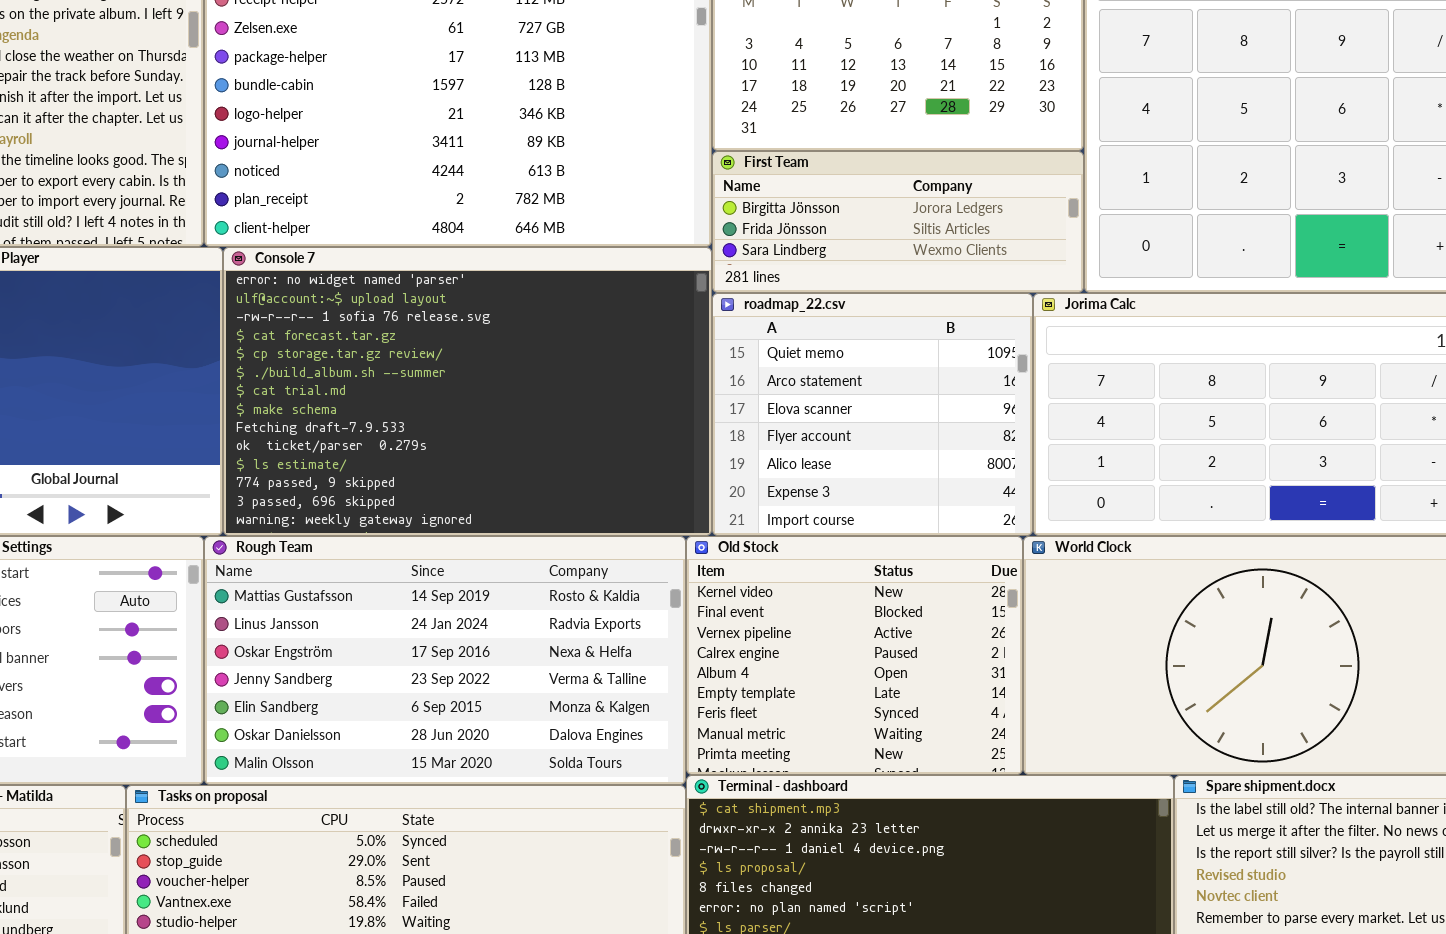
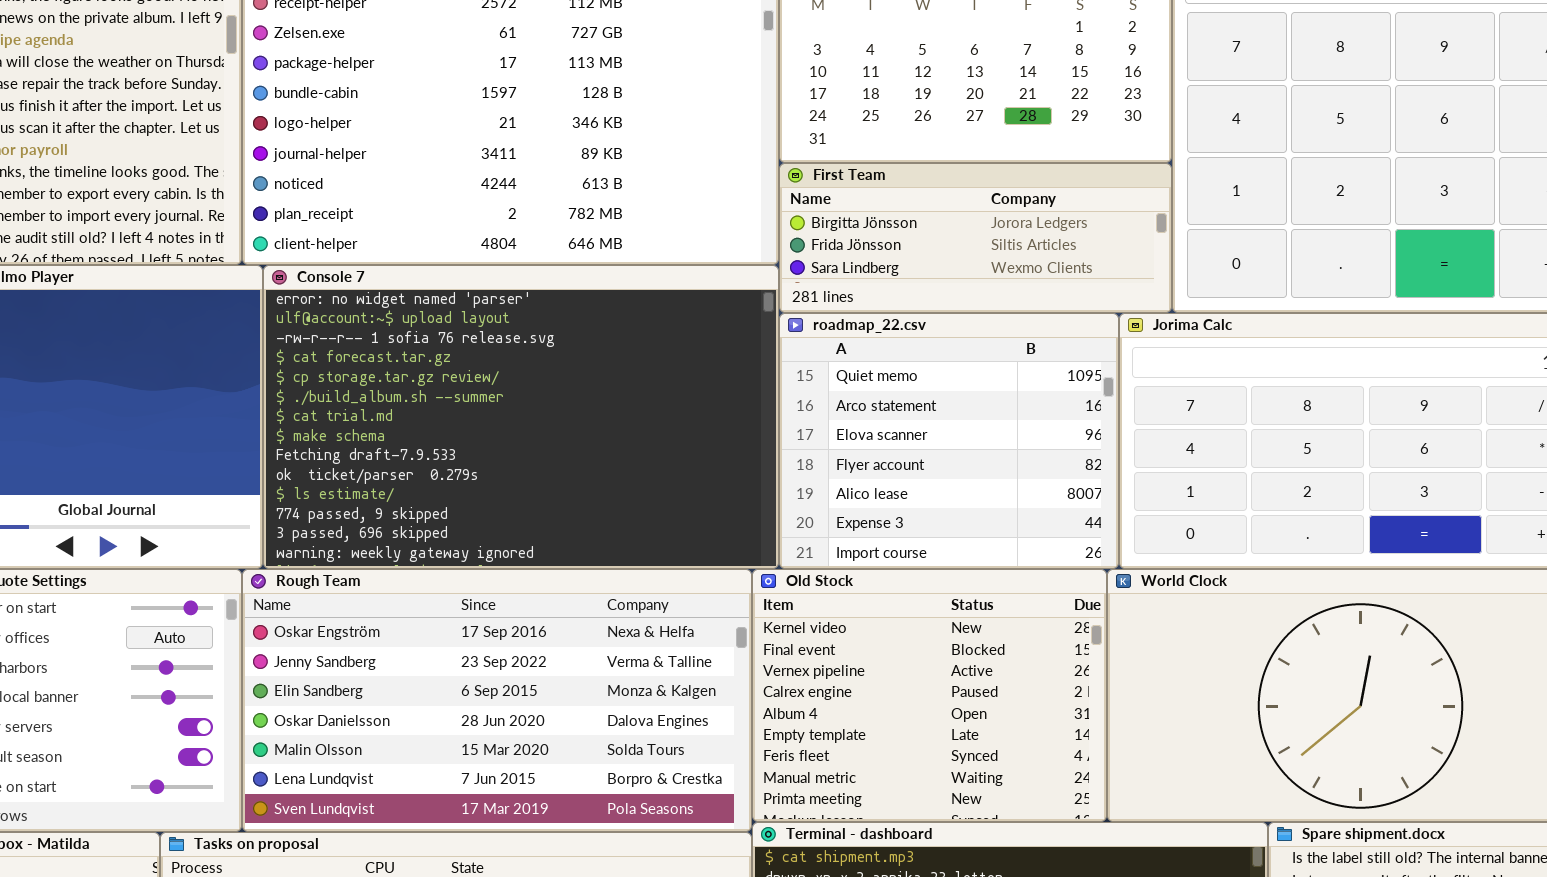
Rough Team: [204,536,686,785] -> [242,569,752,832], scrolled down 2 rows

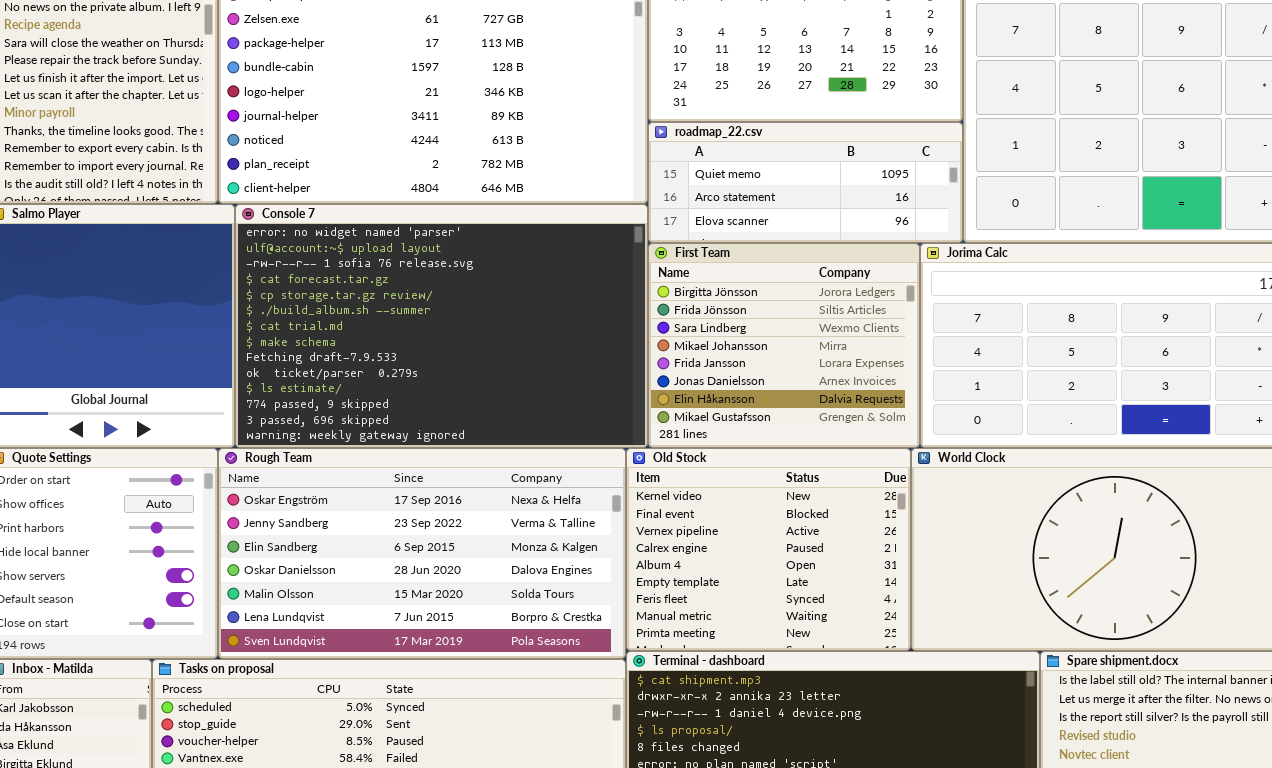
First Team: [779,163,1172,313] -> [648,243,920,448], moved, resized
roadmap_22.csv: [779,313,1119,569] -> [648,122,963,243], moved, resized

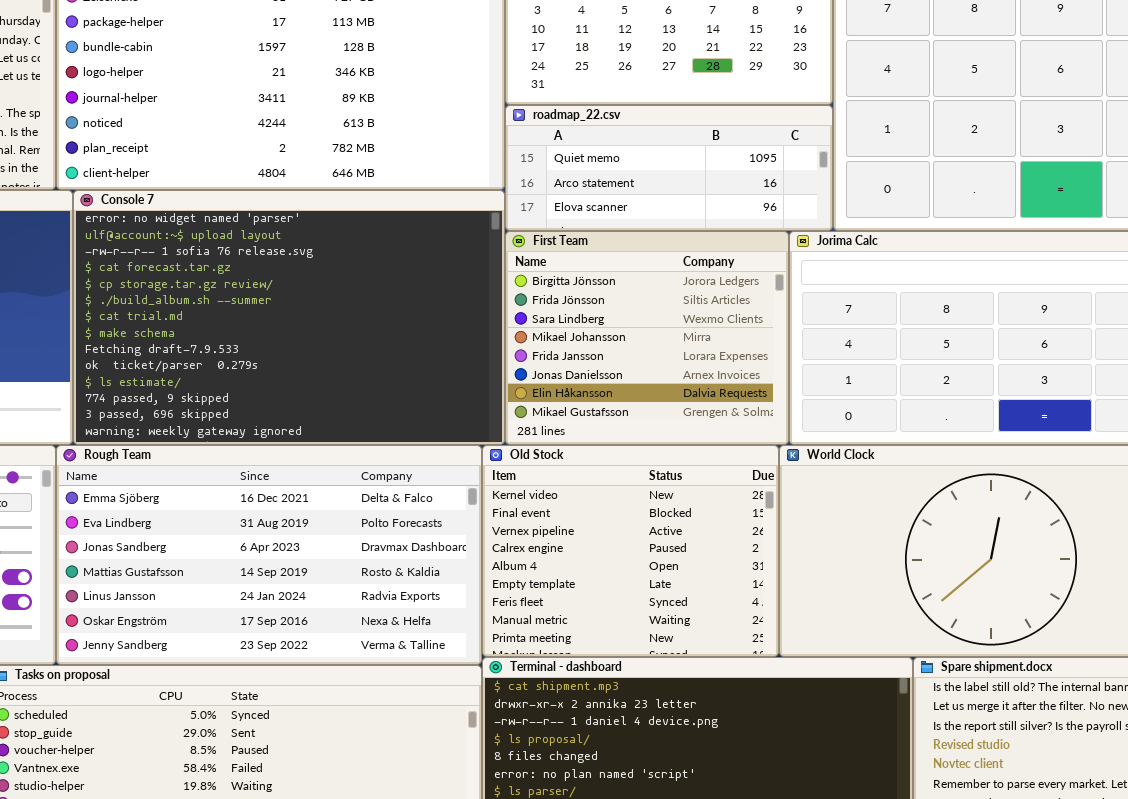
Rough Team: [218,448,626,659] -> [56,445,482,665], scrolled up 5 rows

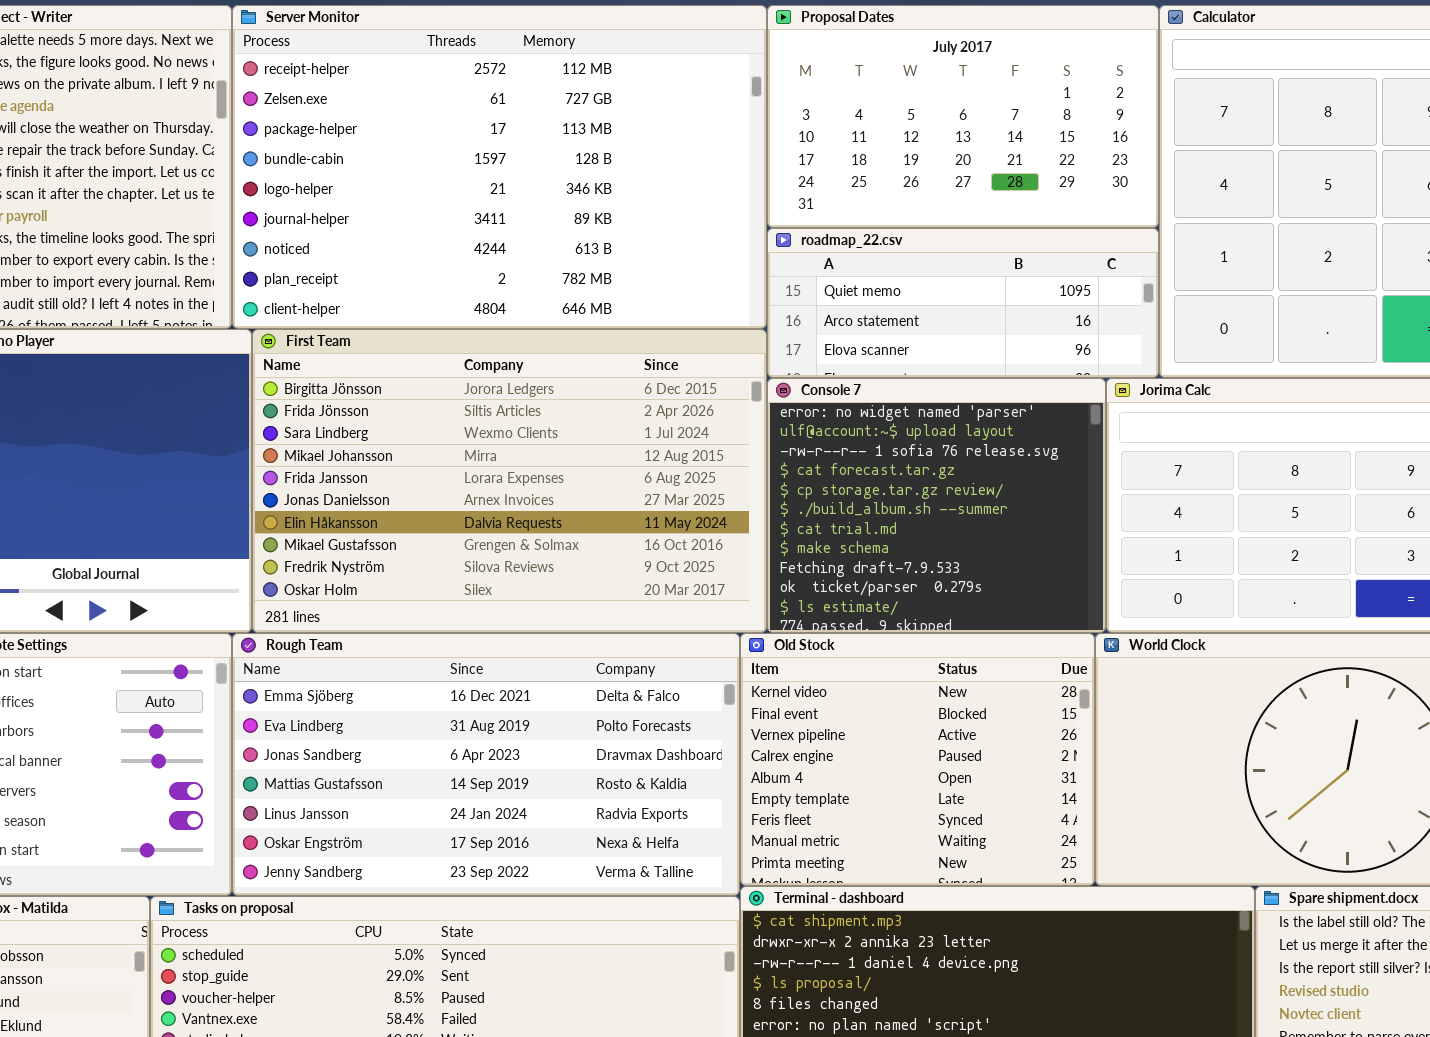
Console 7: [73,190,505,445] -> [767,378,1106,633], moved, resized
First Team: [505,231,789,445] -> [252,329,767,633], moved, resized

